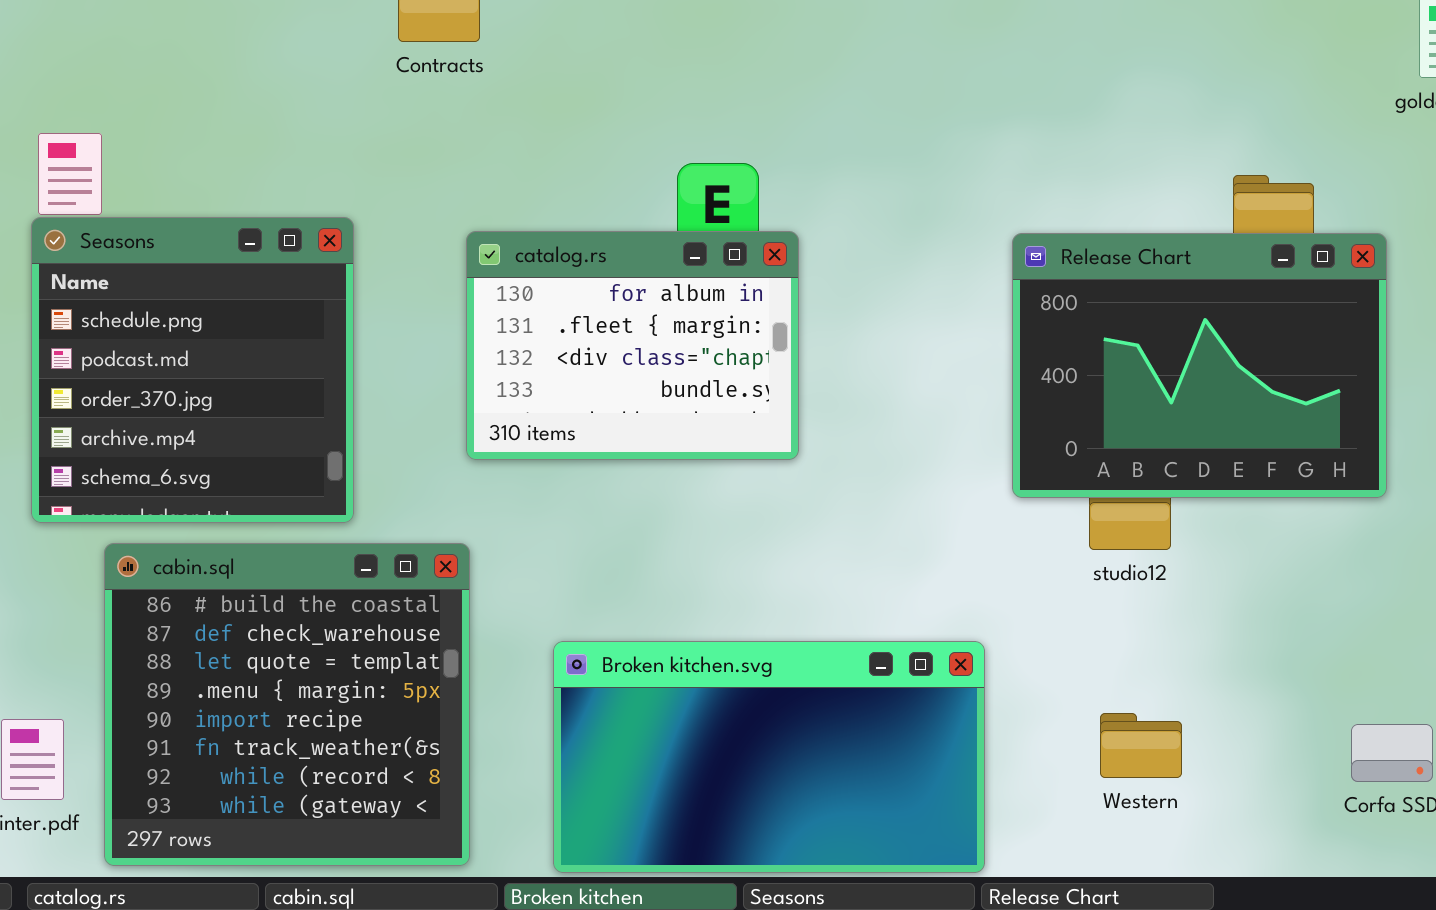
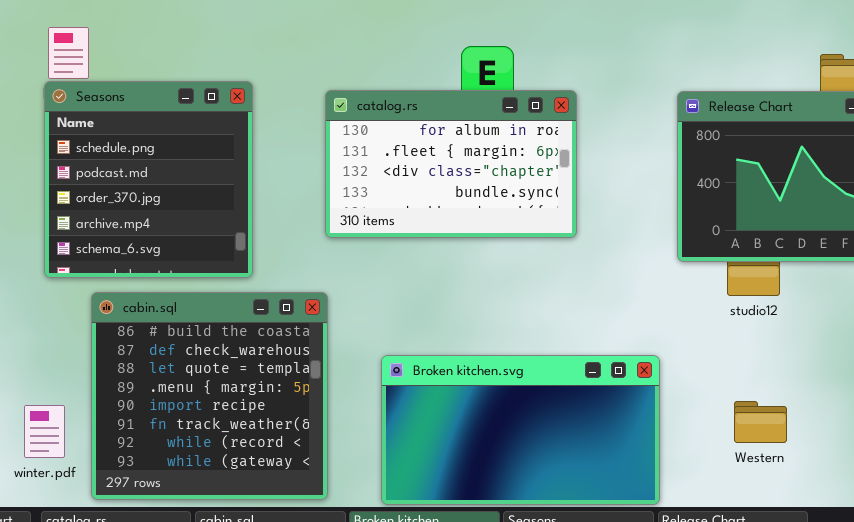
catalog.rs: [466,231,799,460] -> [325,90,577,238], resized

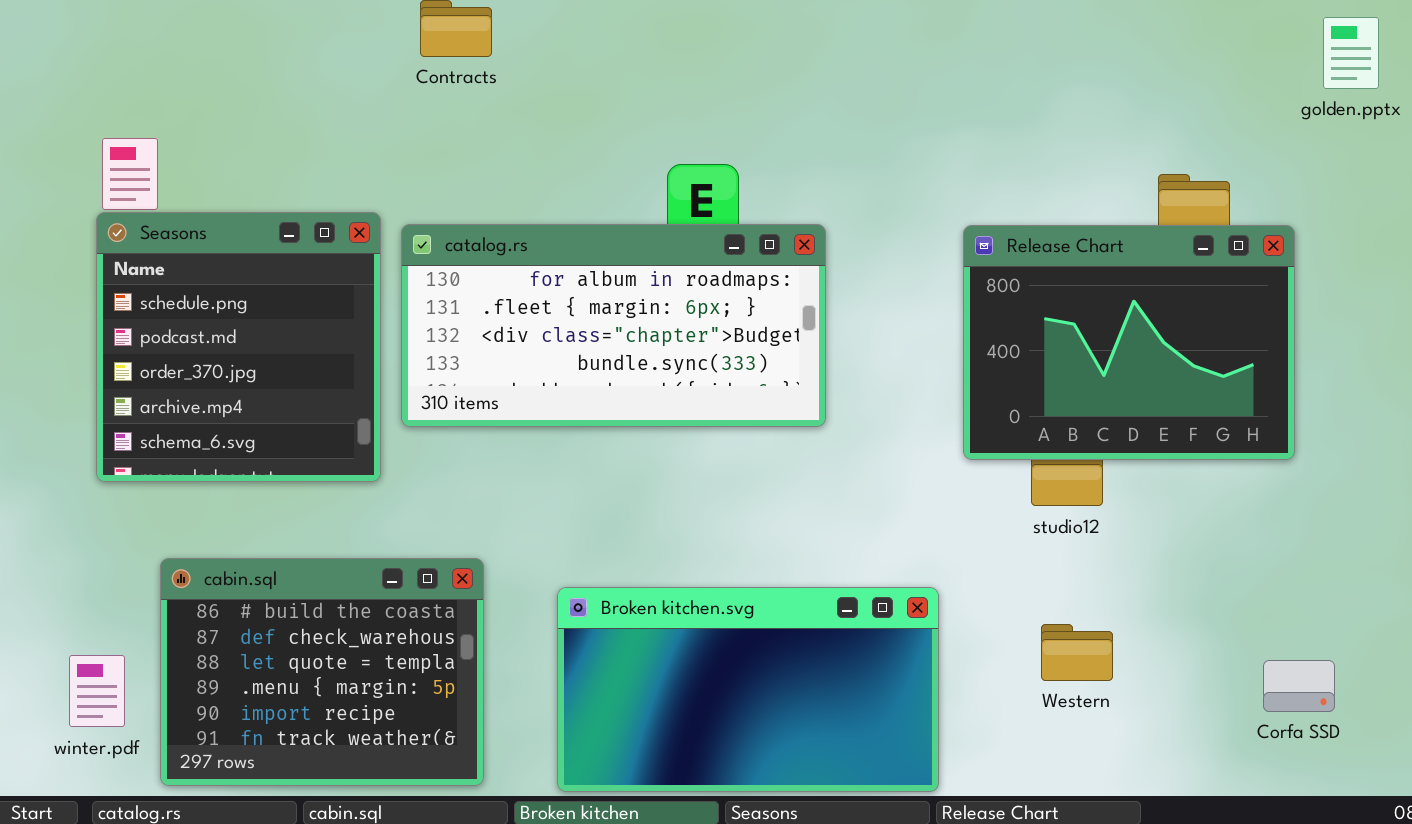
catalog.rs: [325,90,577,238] -> [401,224,826,427], resized
cabin.sql: [91,292,328,500] -> [160,558,484,786], resized
Western: [734,401,787,443] -> [1041,624,1113,681], moved

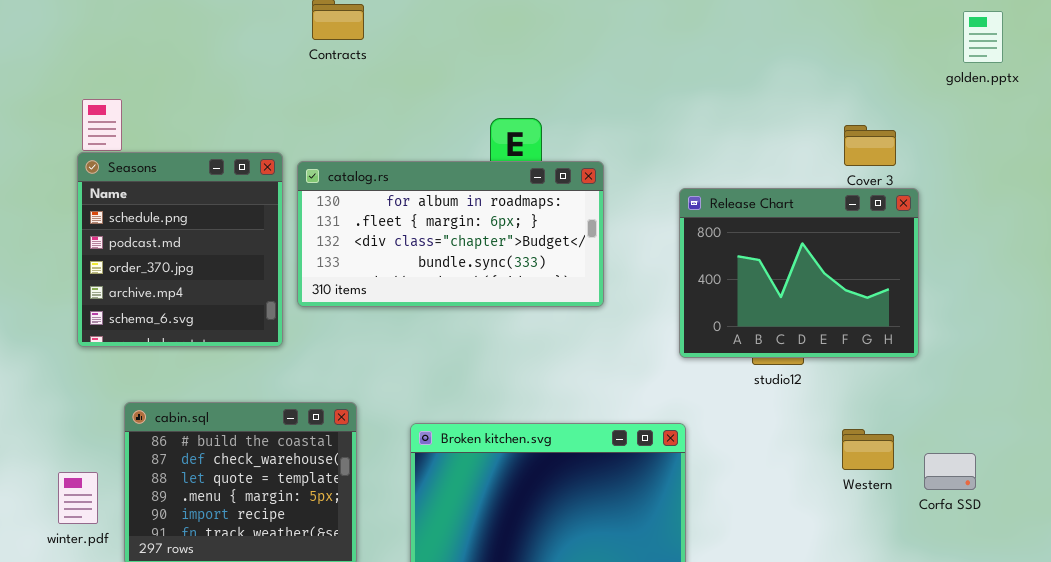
Release Chart: [963,225,1295,460] -> [679,188,919,358], moved
Western: [1041,624,1113,681] -> [842,429,894,470], moved
Corfa SSD: [1263,660,1335,712] -> [924,453,976,490], moved

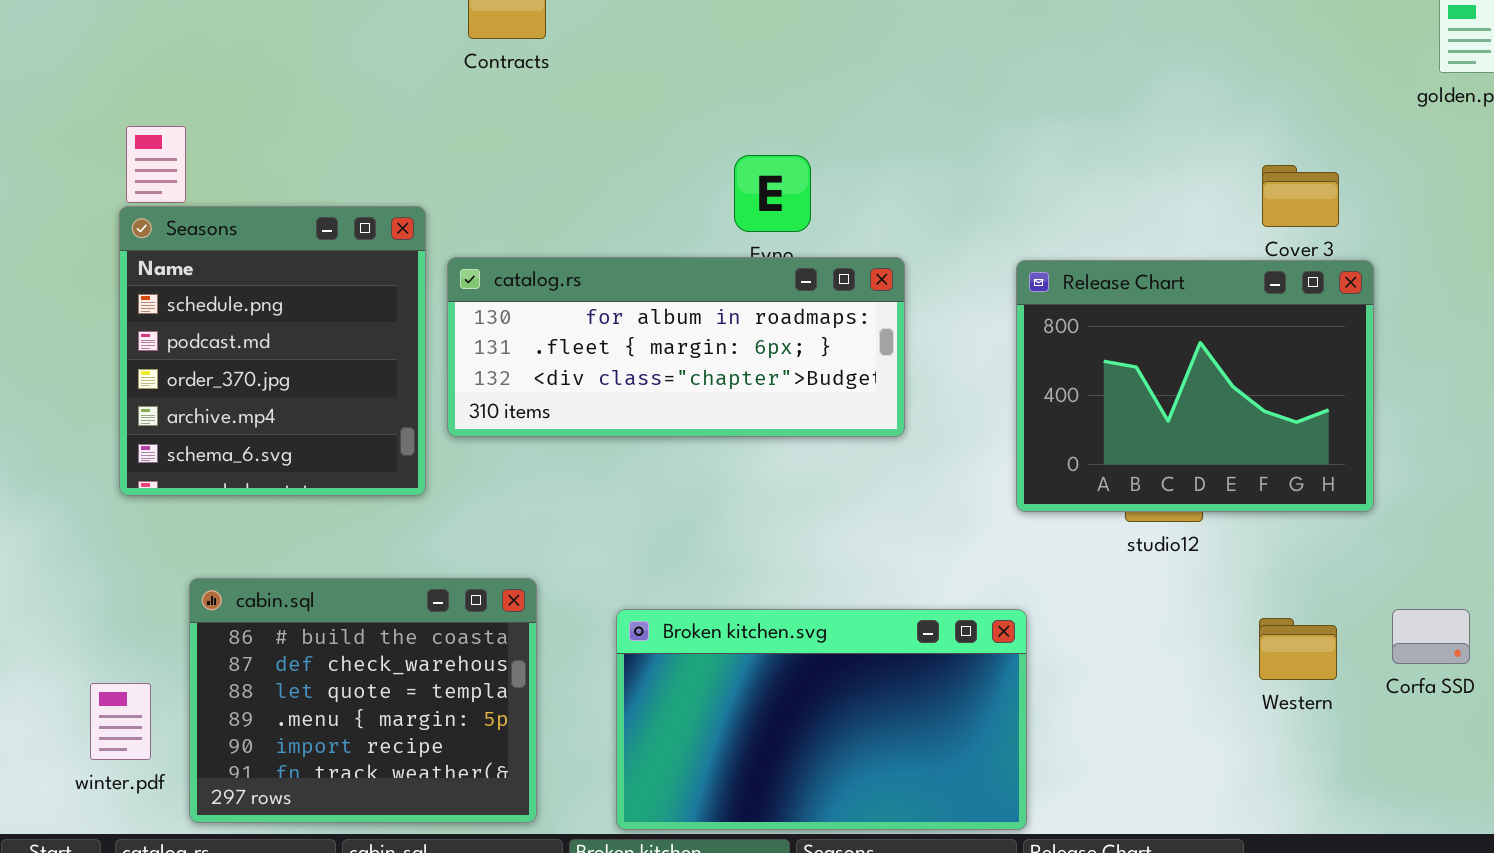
catalog.rs: [297,161,604,307] -> [447,257,905,437], resized
Corfa SSD: [924,453,976,490] -> [1392,609,1470,664], moved

